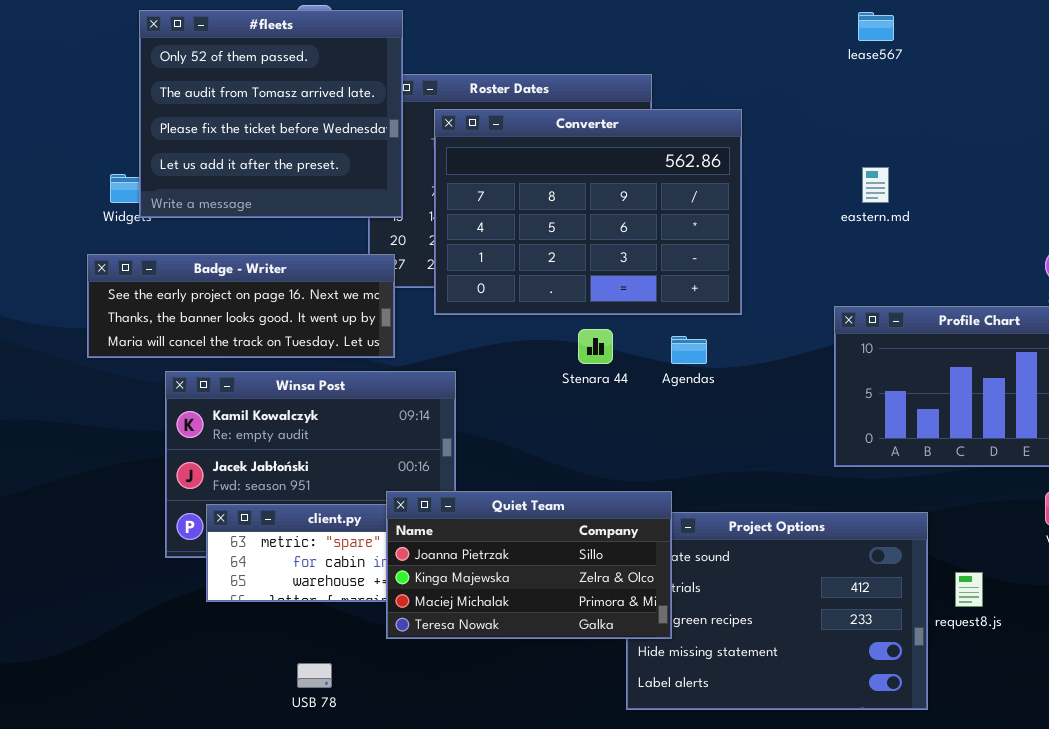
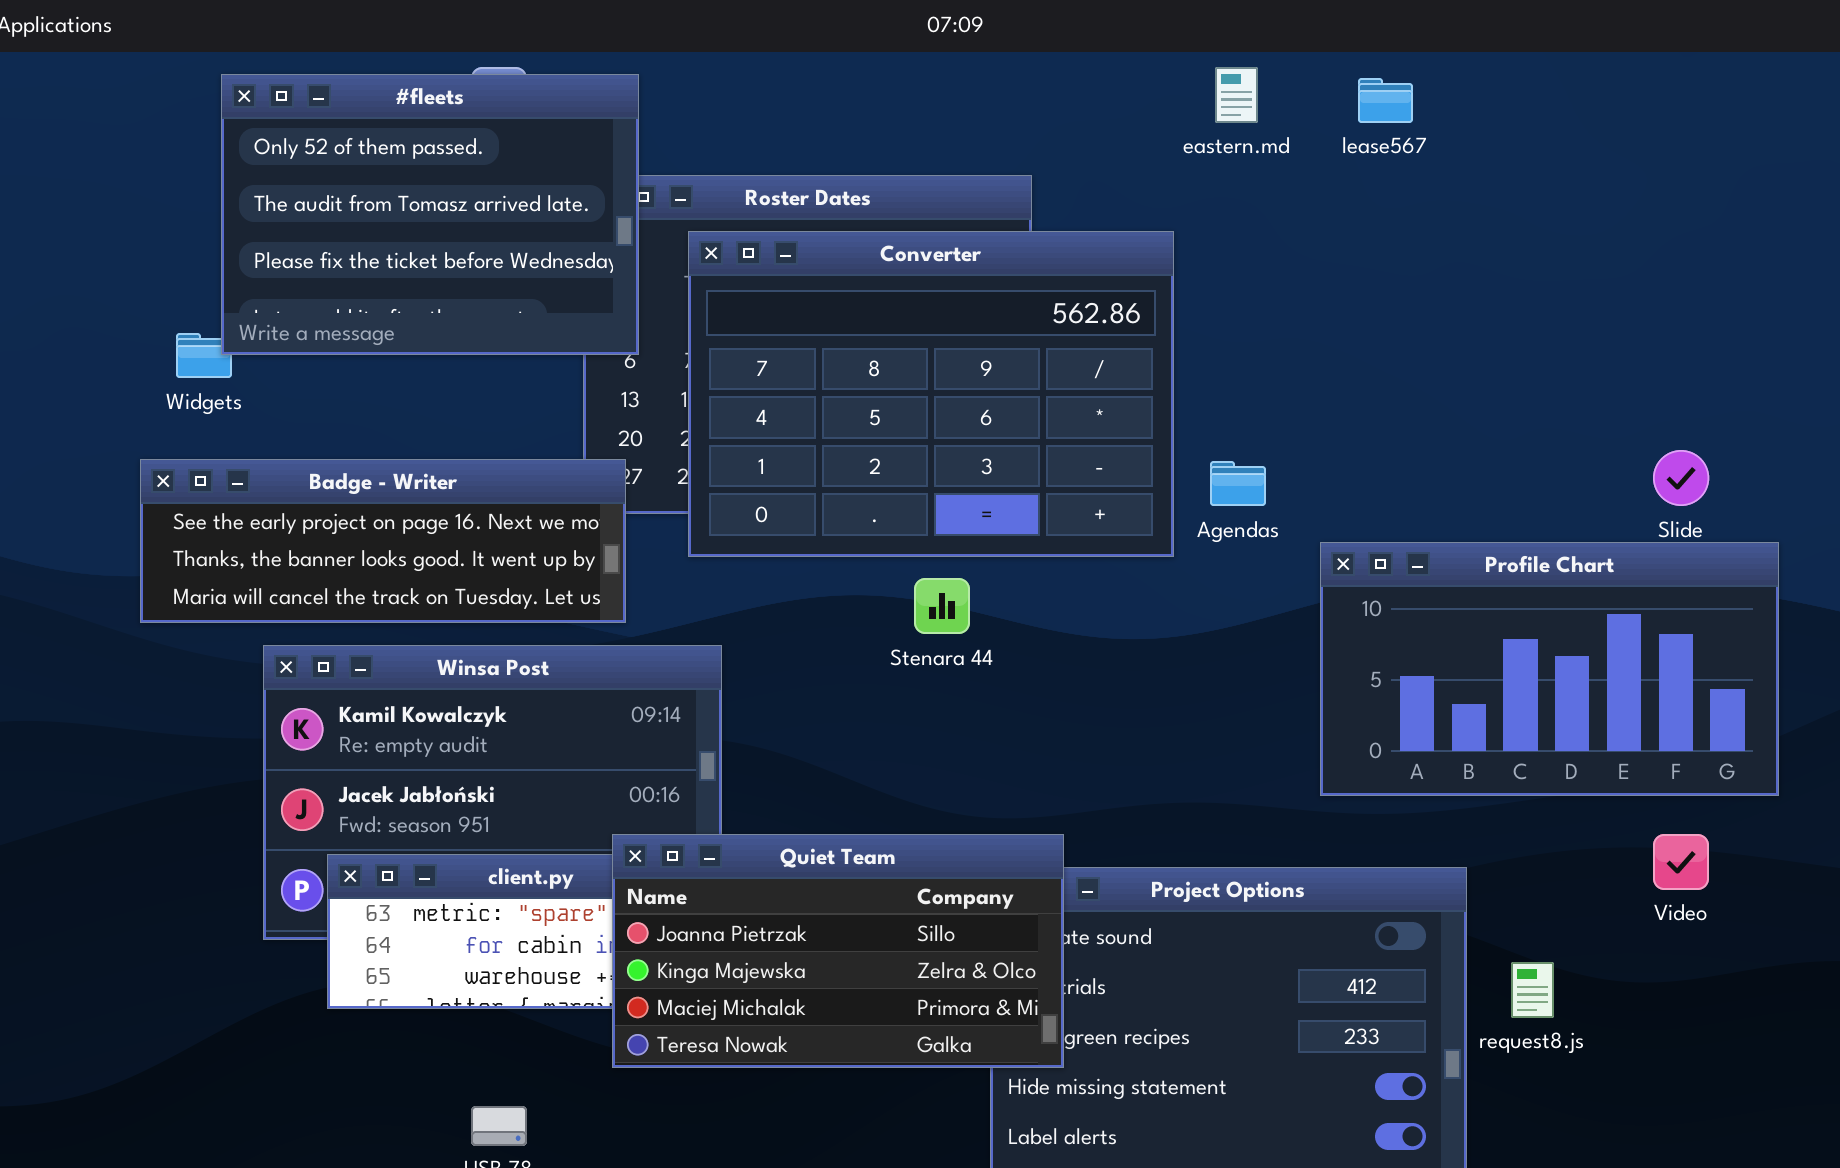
#fleets: [139,10,403,218] -> [221,74,639,355], resized
eastern.md: [862,167,889,203] -> [1215,67,1258,123], moved
Agendas: [671,336,707,364] -> [1210,461,1266,506], moved

